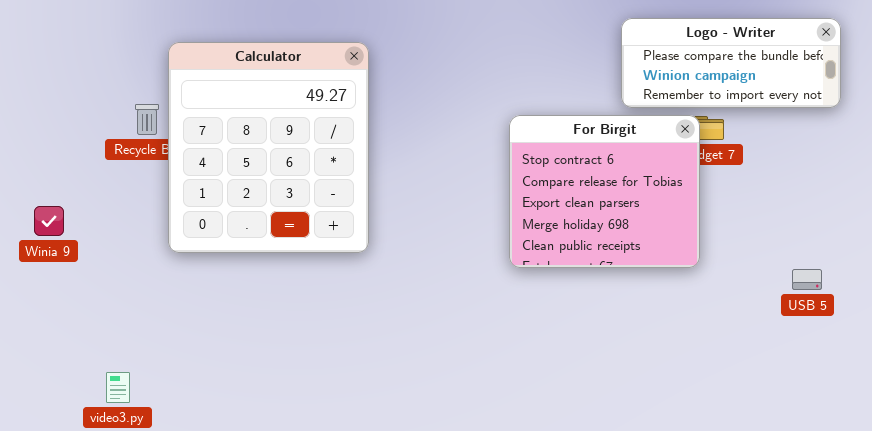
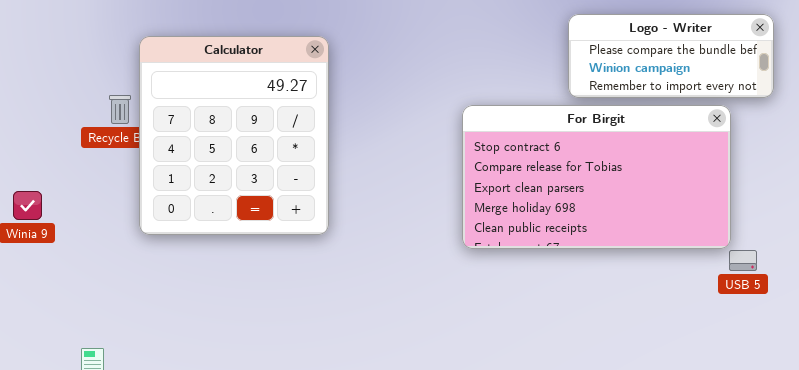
For Birgit: [509,115,700,268] -> [462,105,731,249], resized

